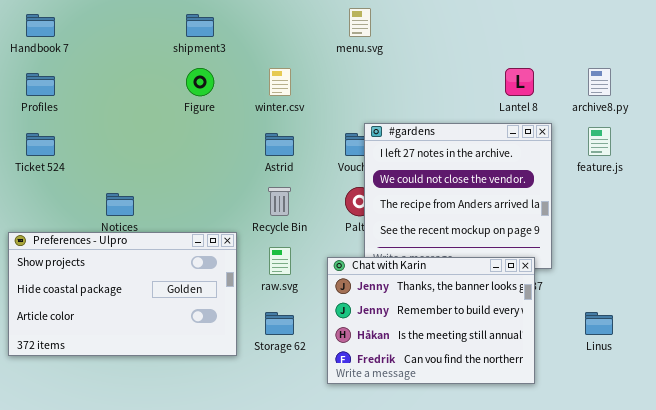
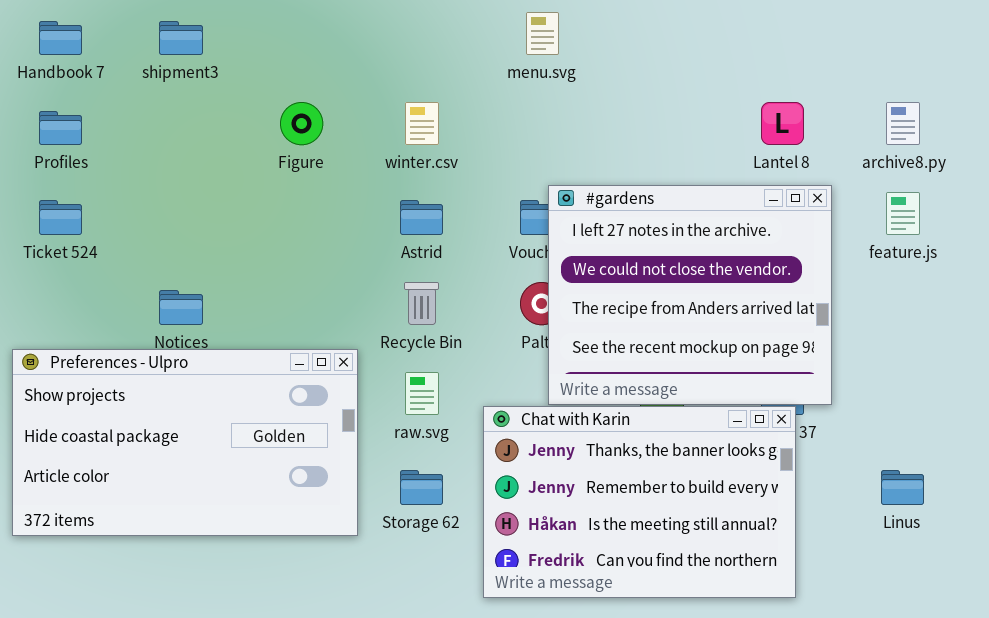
shipment3: [186,14,214,37] -> [159,21,203,55], moved
Chat with Karin: [327,257,535,384] -> [483,406,796,598], moved

